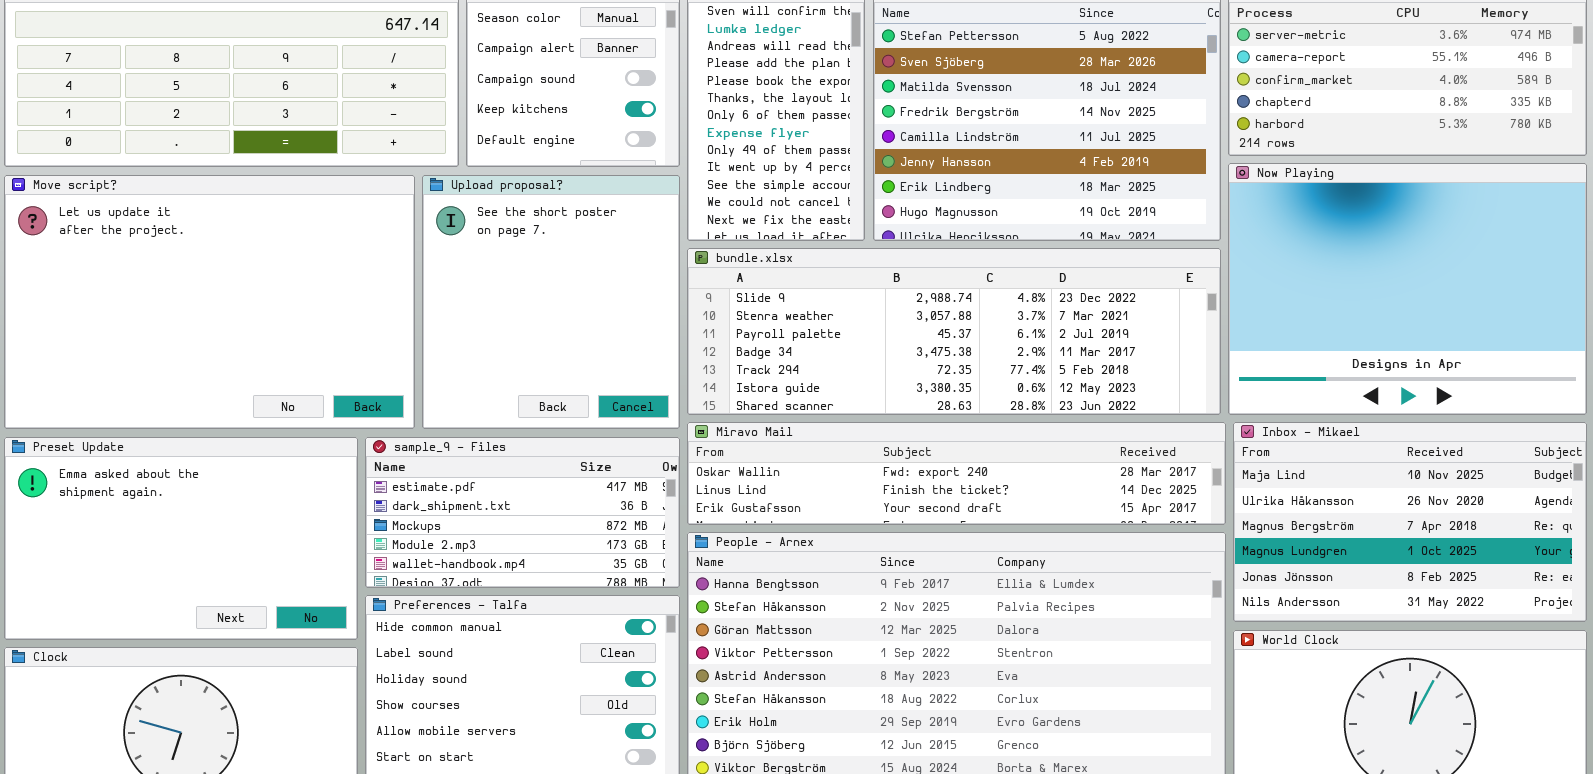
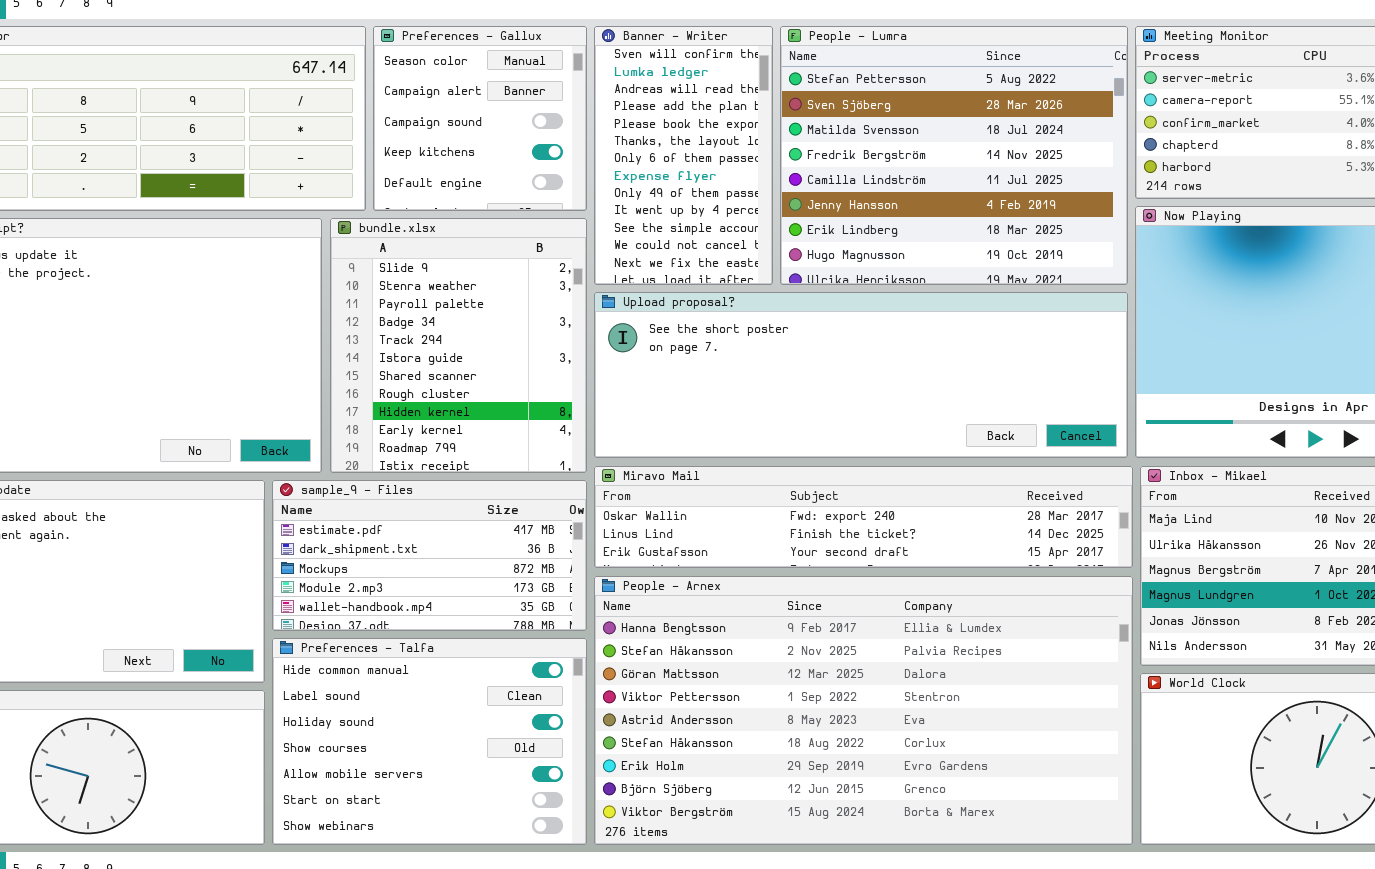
Upload proposal?: [422,175,680,429] -> [594,292,1128,458], moved, resized
bundle.xlsx: [687,248,1221,415] -> [330,218,587,473], moved, resized

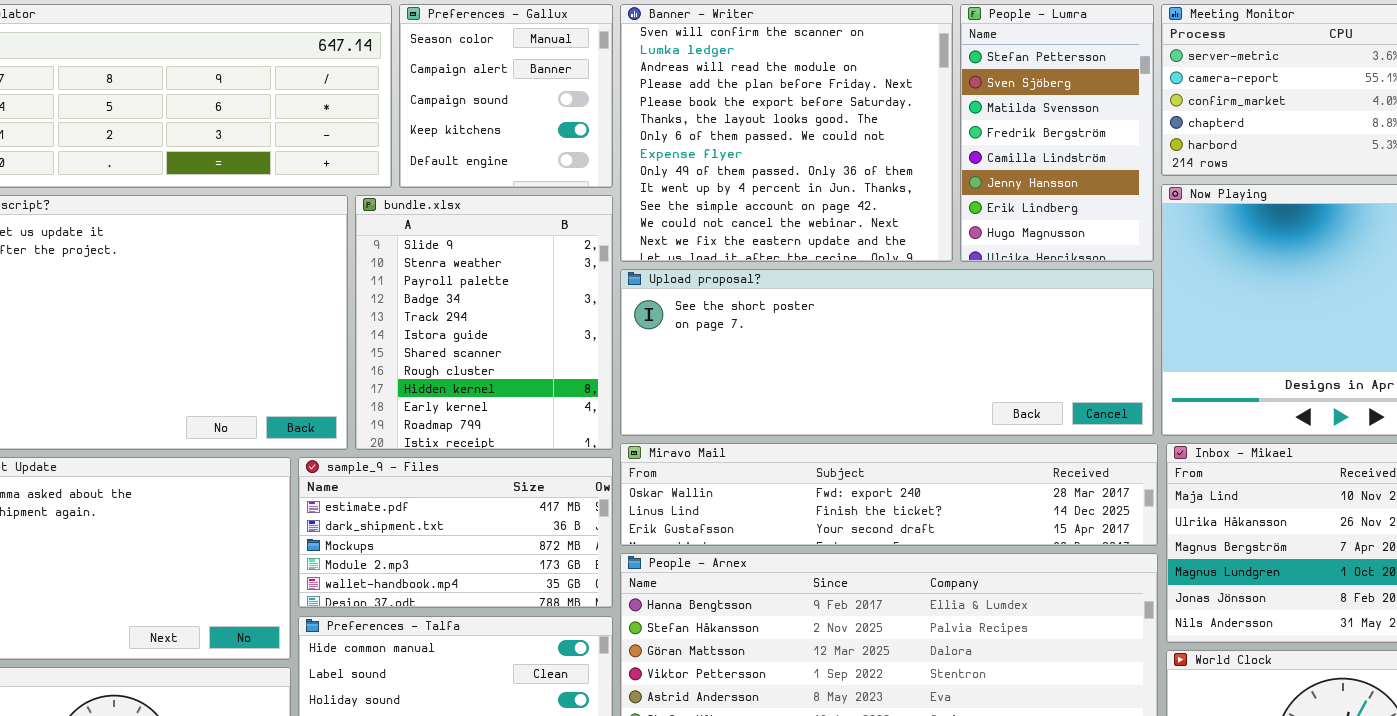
Banner - Writer: [594,26,773,285] -> [620,4,953,262], resized
People - Lumra: [780,26,1128,285] -> [960,4,1154,262], resized

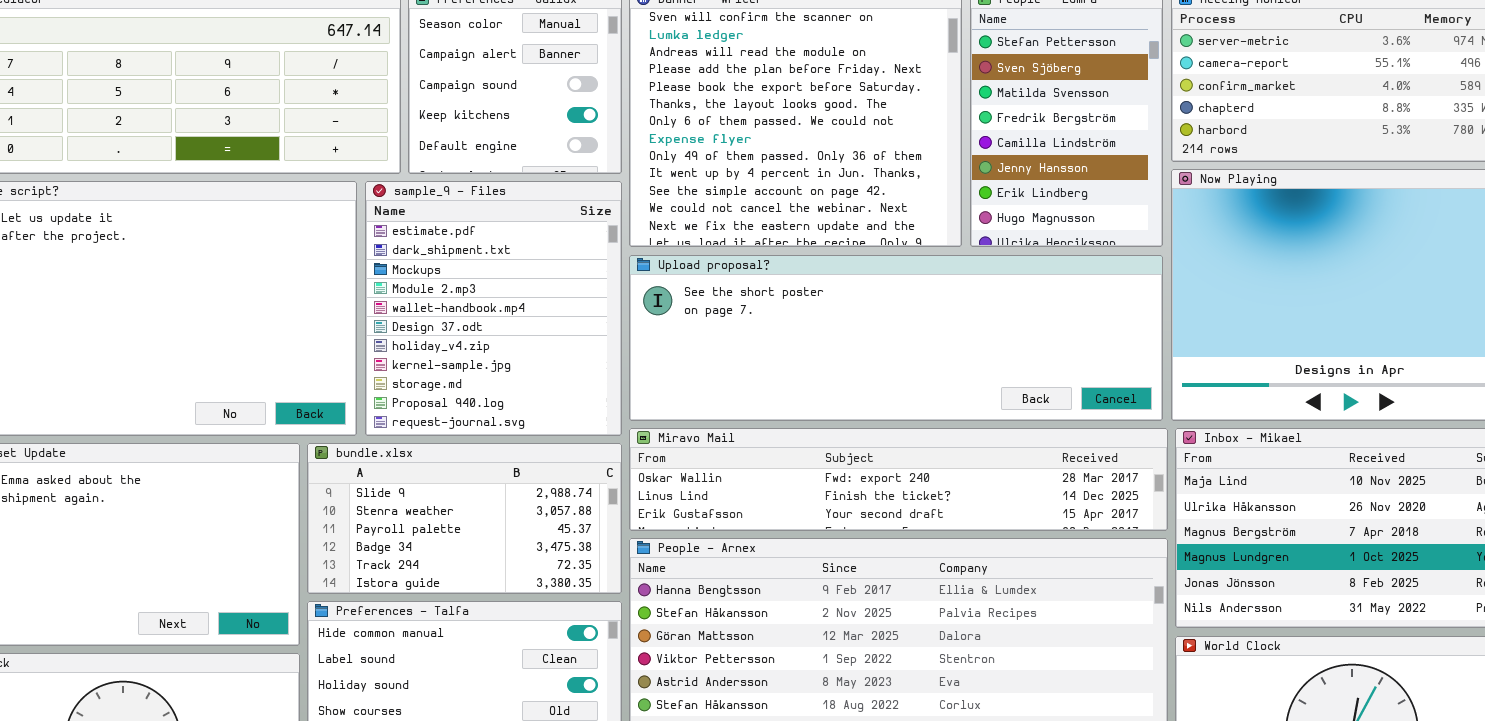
bundle.xlsx: [355,195,613,450] -> [307,443,622,594], moved, resized
sample_9 - Files: [298,457,613,608] -> [365,181,622,436], moved, resized

